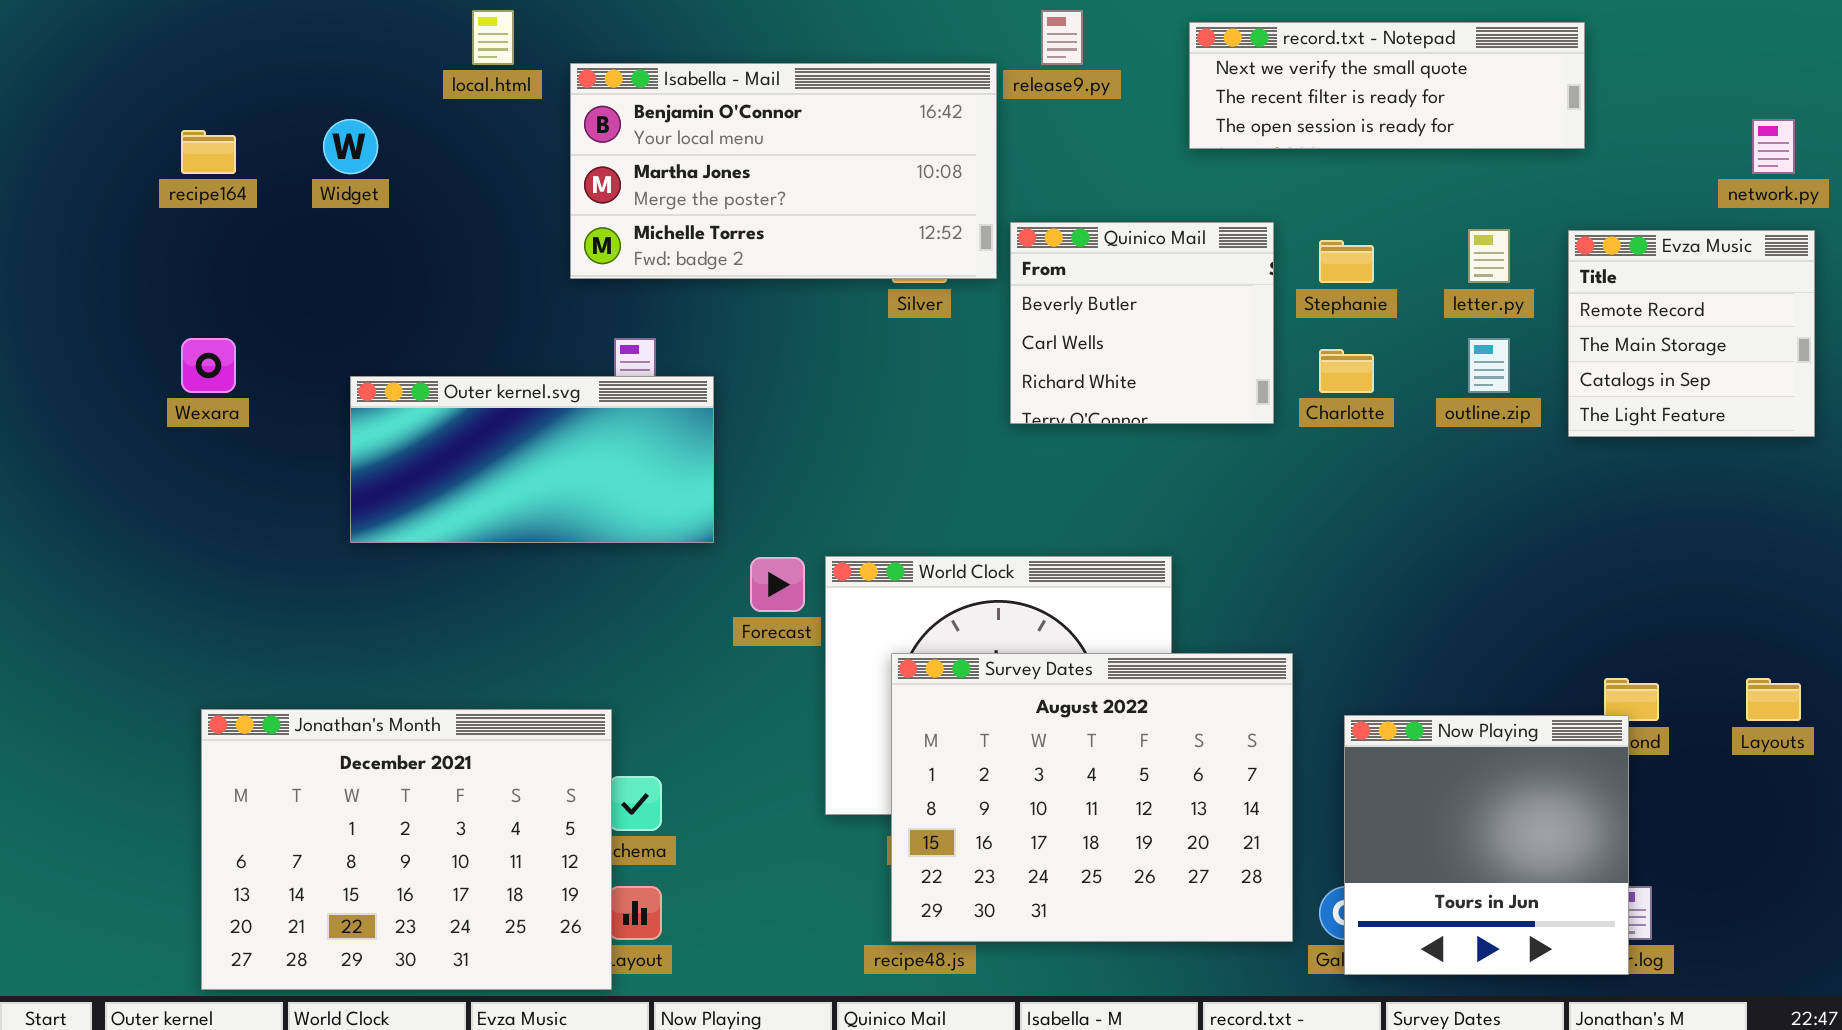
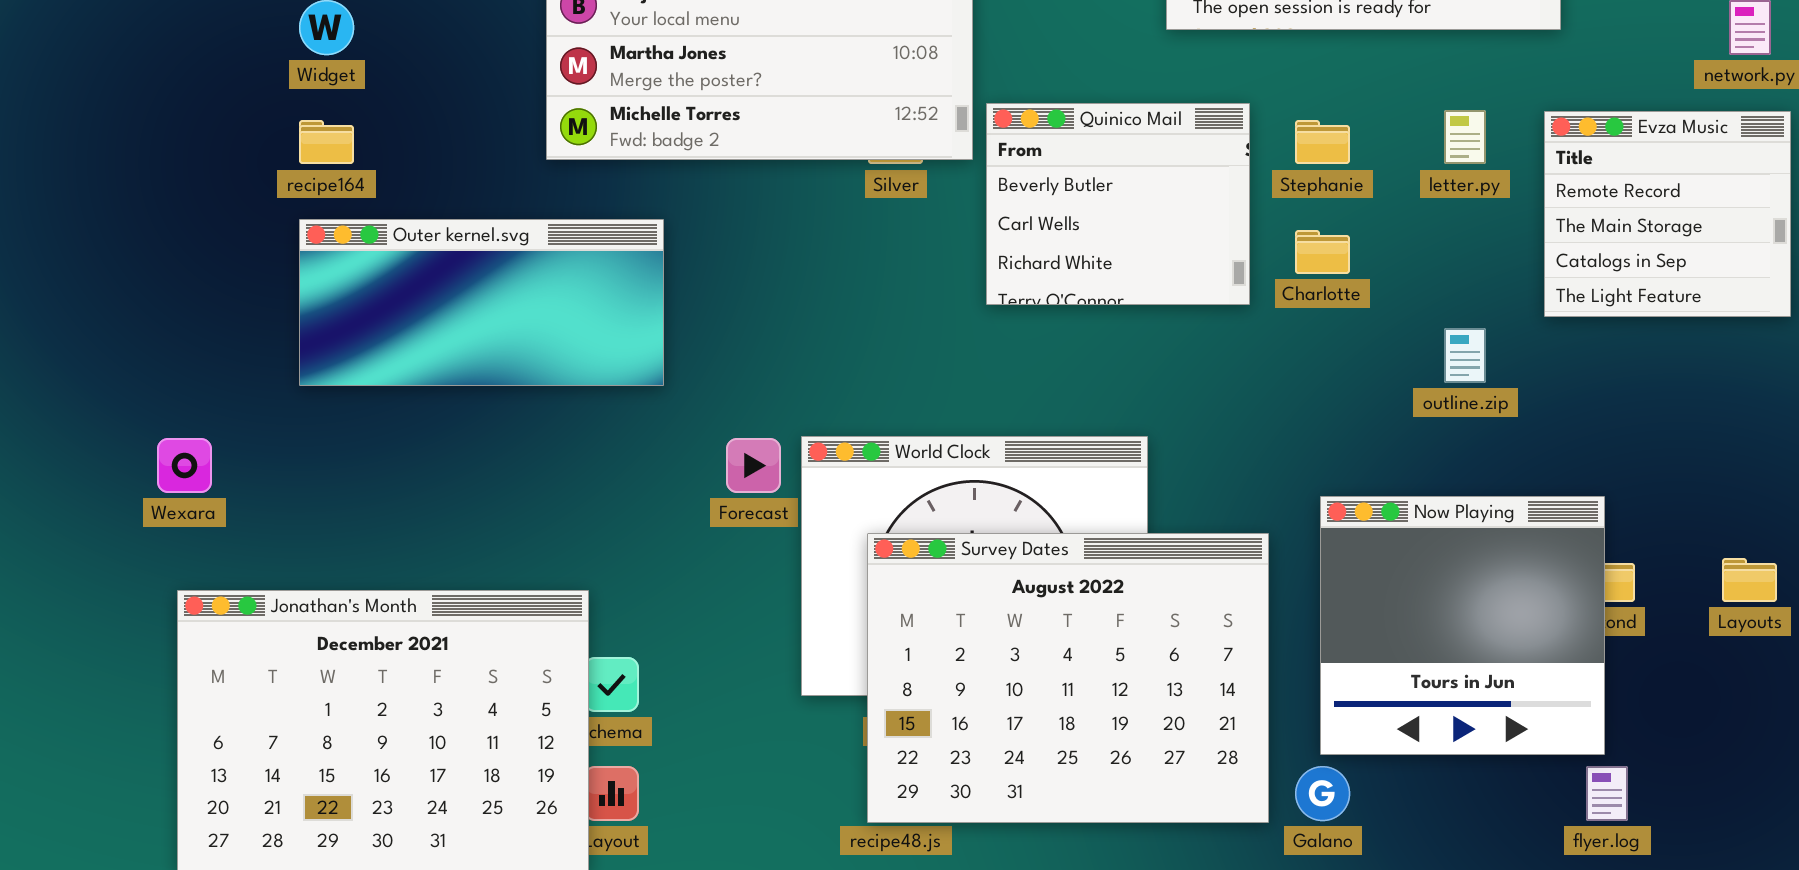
recipe164: [181,130,236,174] -> [299,120,354,164], moved
Wexara: [181,338,236,393] -> [157,438,212,493], moved
outline.zip: [1468,338,1510,393] -> [1444,328,1486,383], moved
Outer kernel.svg: [350,376,714,543] -> [299,219,664,386], moved
Now Playing: [1344,715,1629,975] -> [1320,496,1605,755], moved

